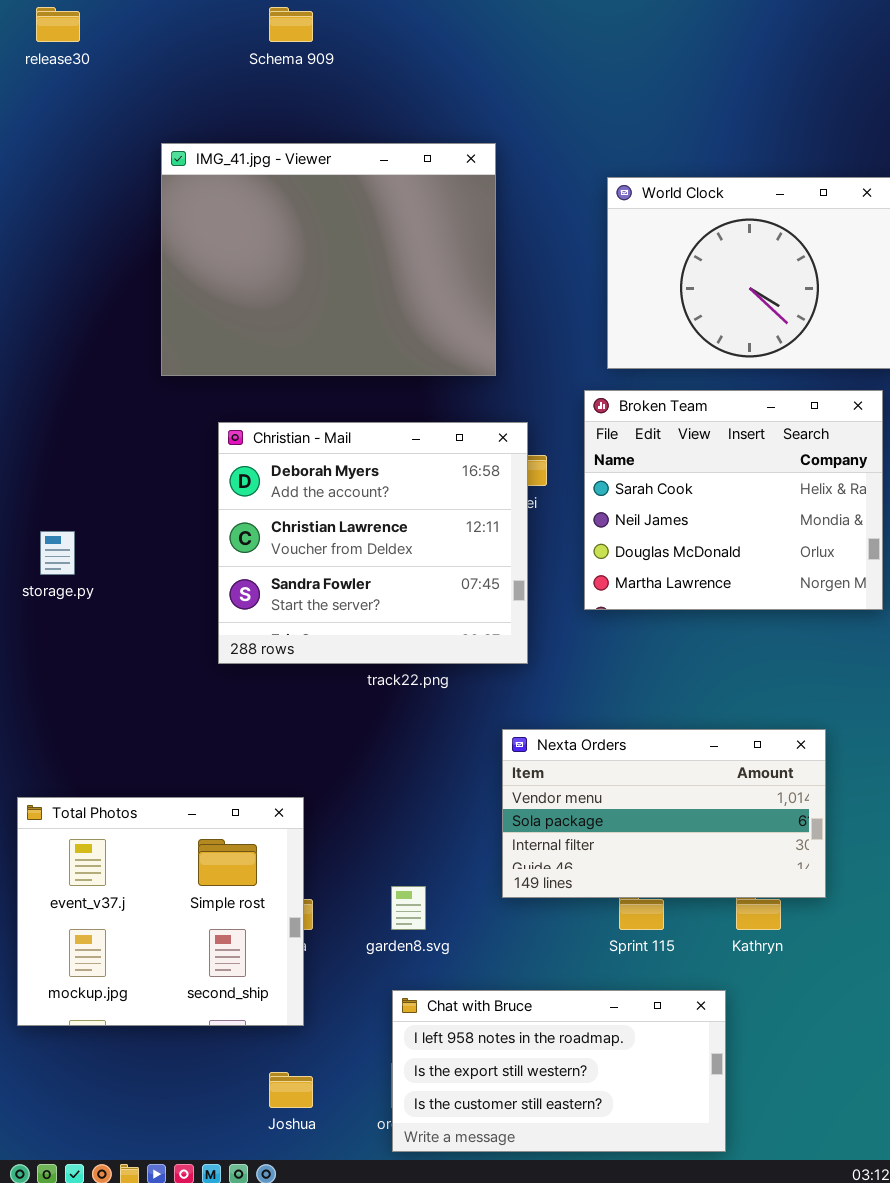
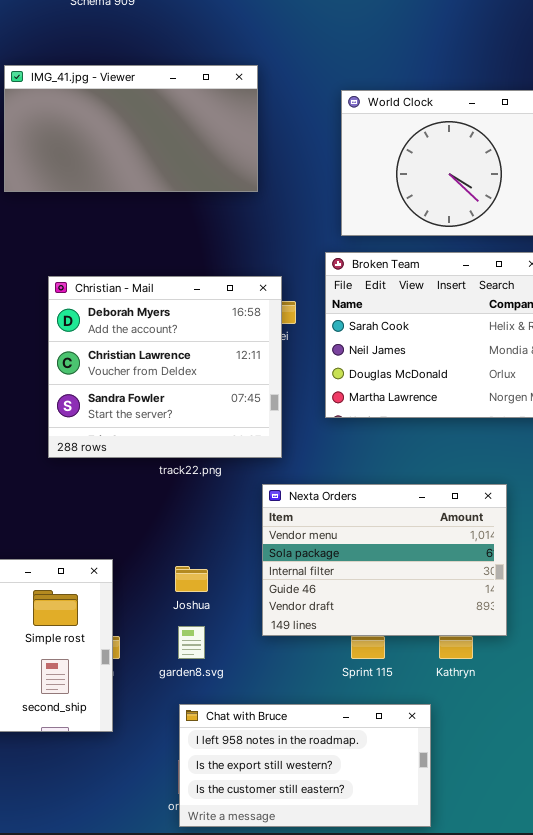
IMG_41.jpg - Viewer: [161,143,496,376] -> [4,65,258,192], resized
Nexta Orders: [502,729,826,898] -> [262,484,507,636], resized
Joshua: [269,1072,313,1108] -> [175,566,208,592], moved

